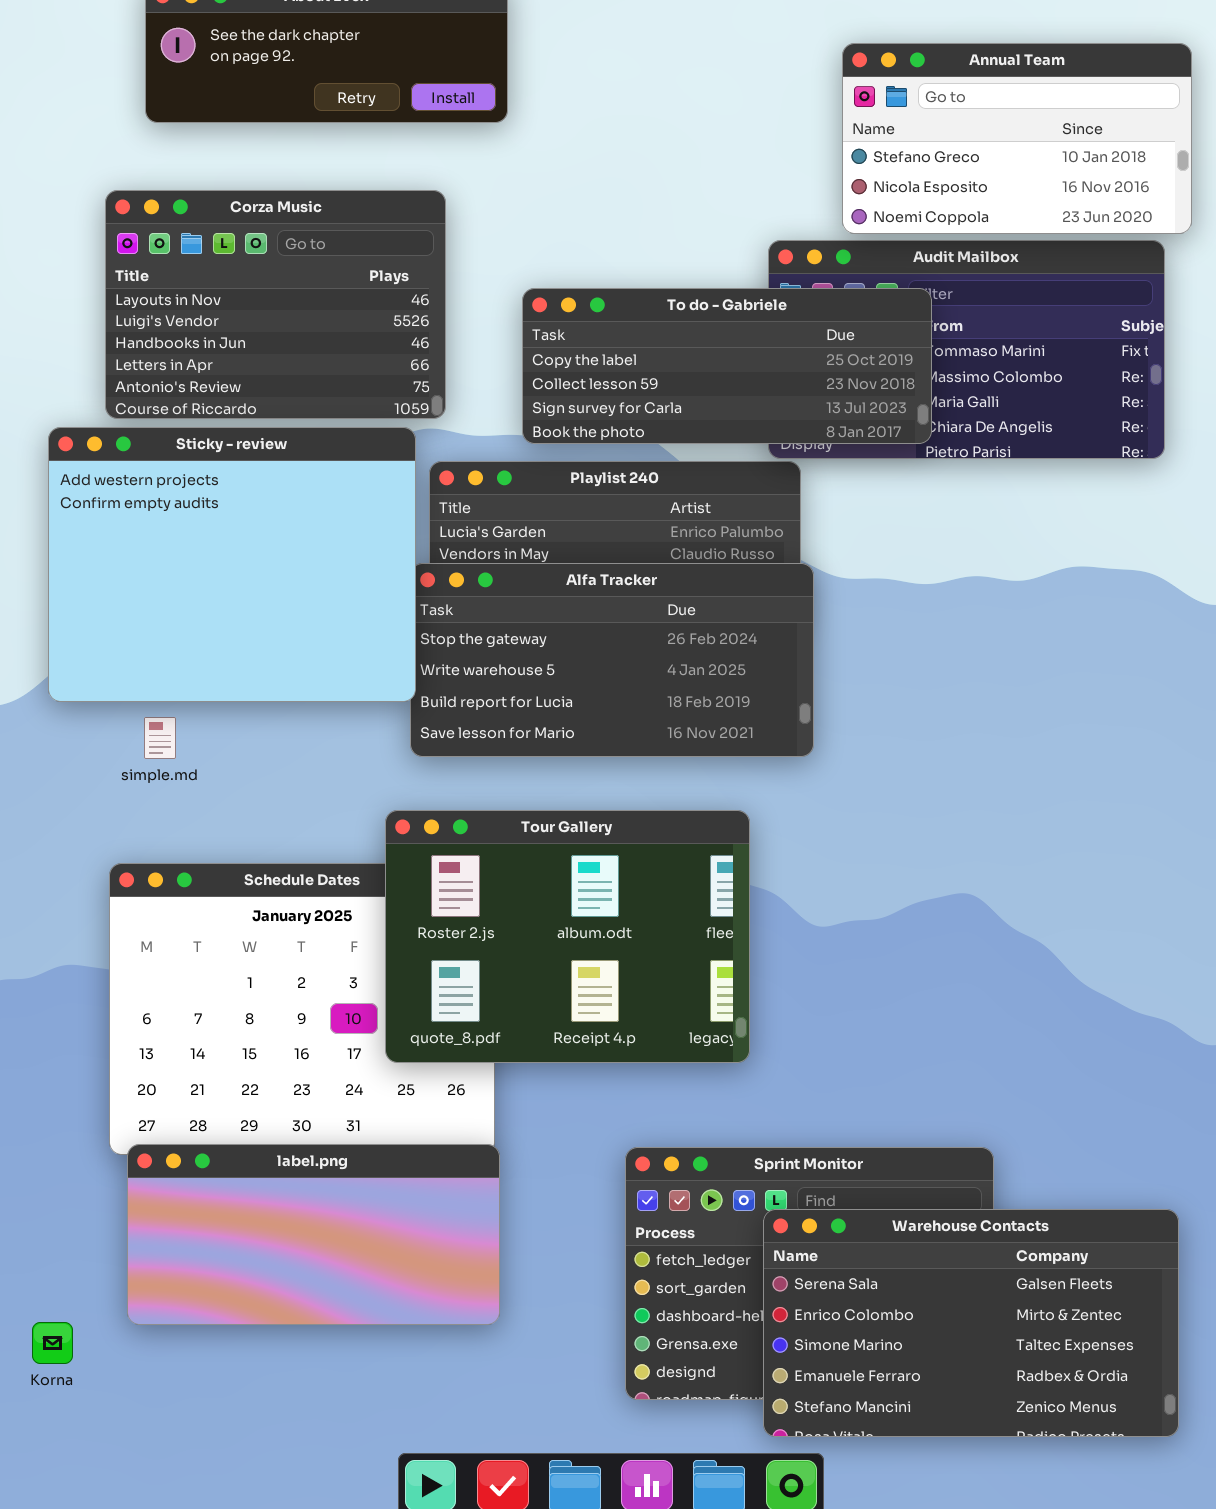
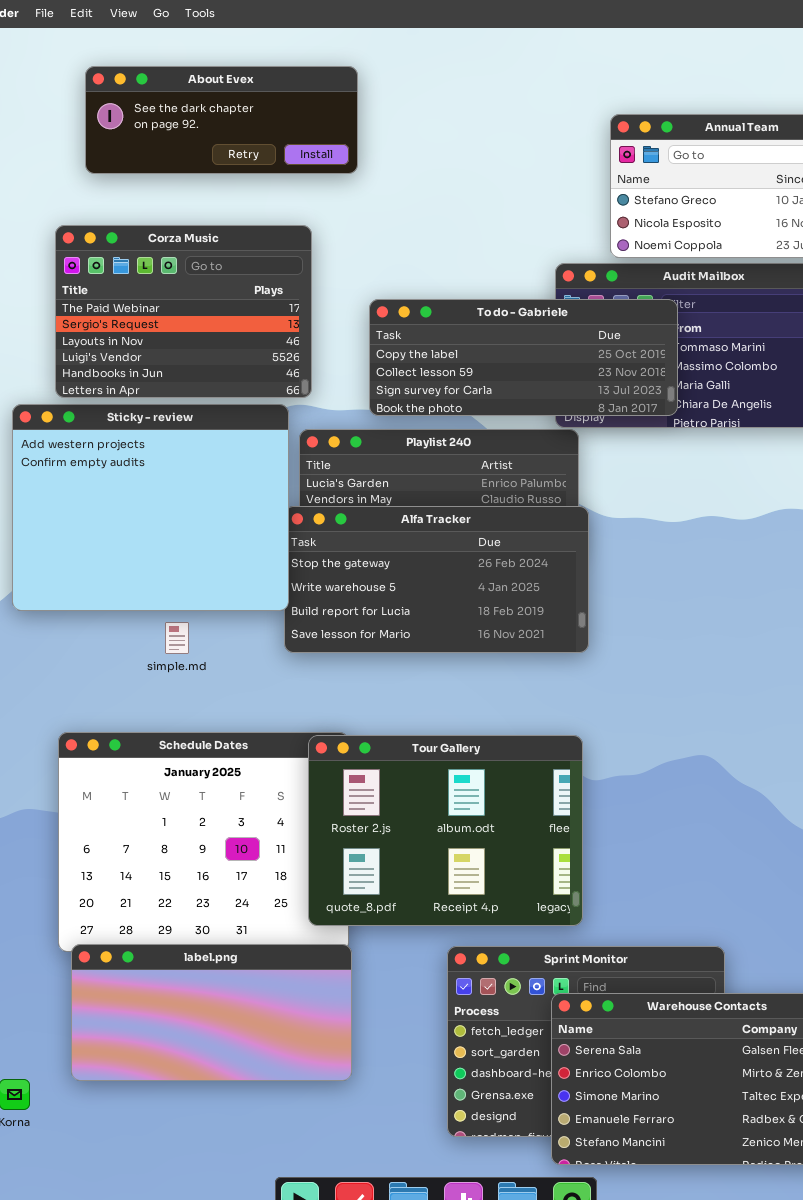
Corza Music: [105,190,446,419] -> [55,225,312,398], scrolled up 2 rows
simple.md: [144,717,176,759] -> [165,622,189,654], moved
Tour Gallery: [385,810,750,1063] -> [308,735,583,926], moved

